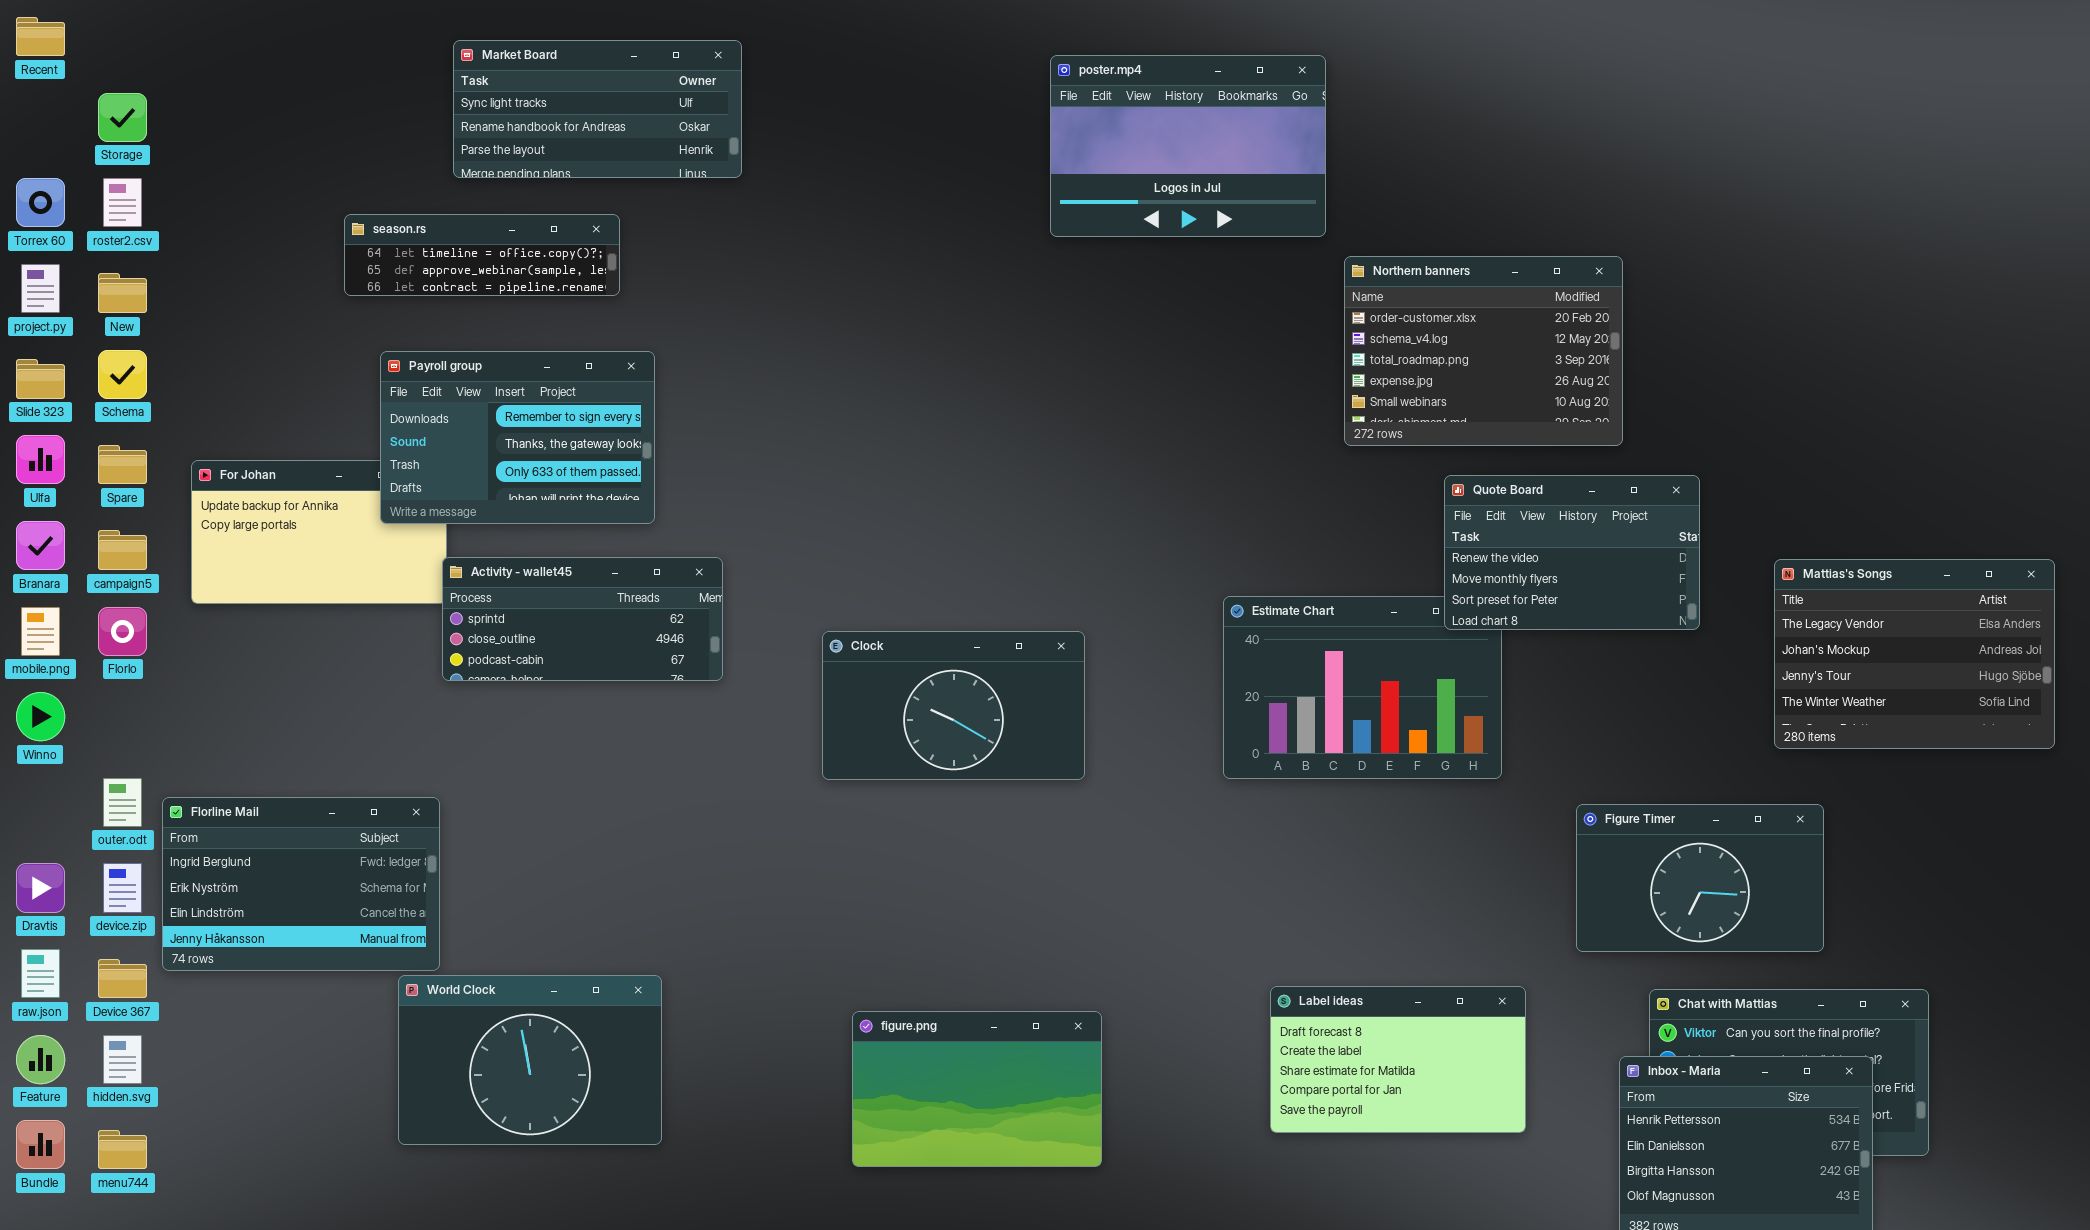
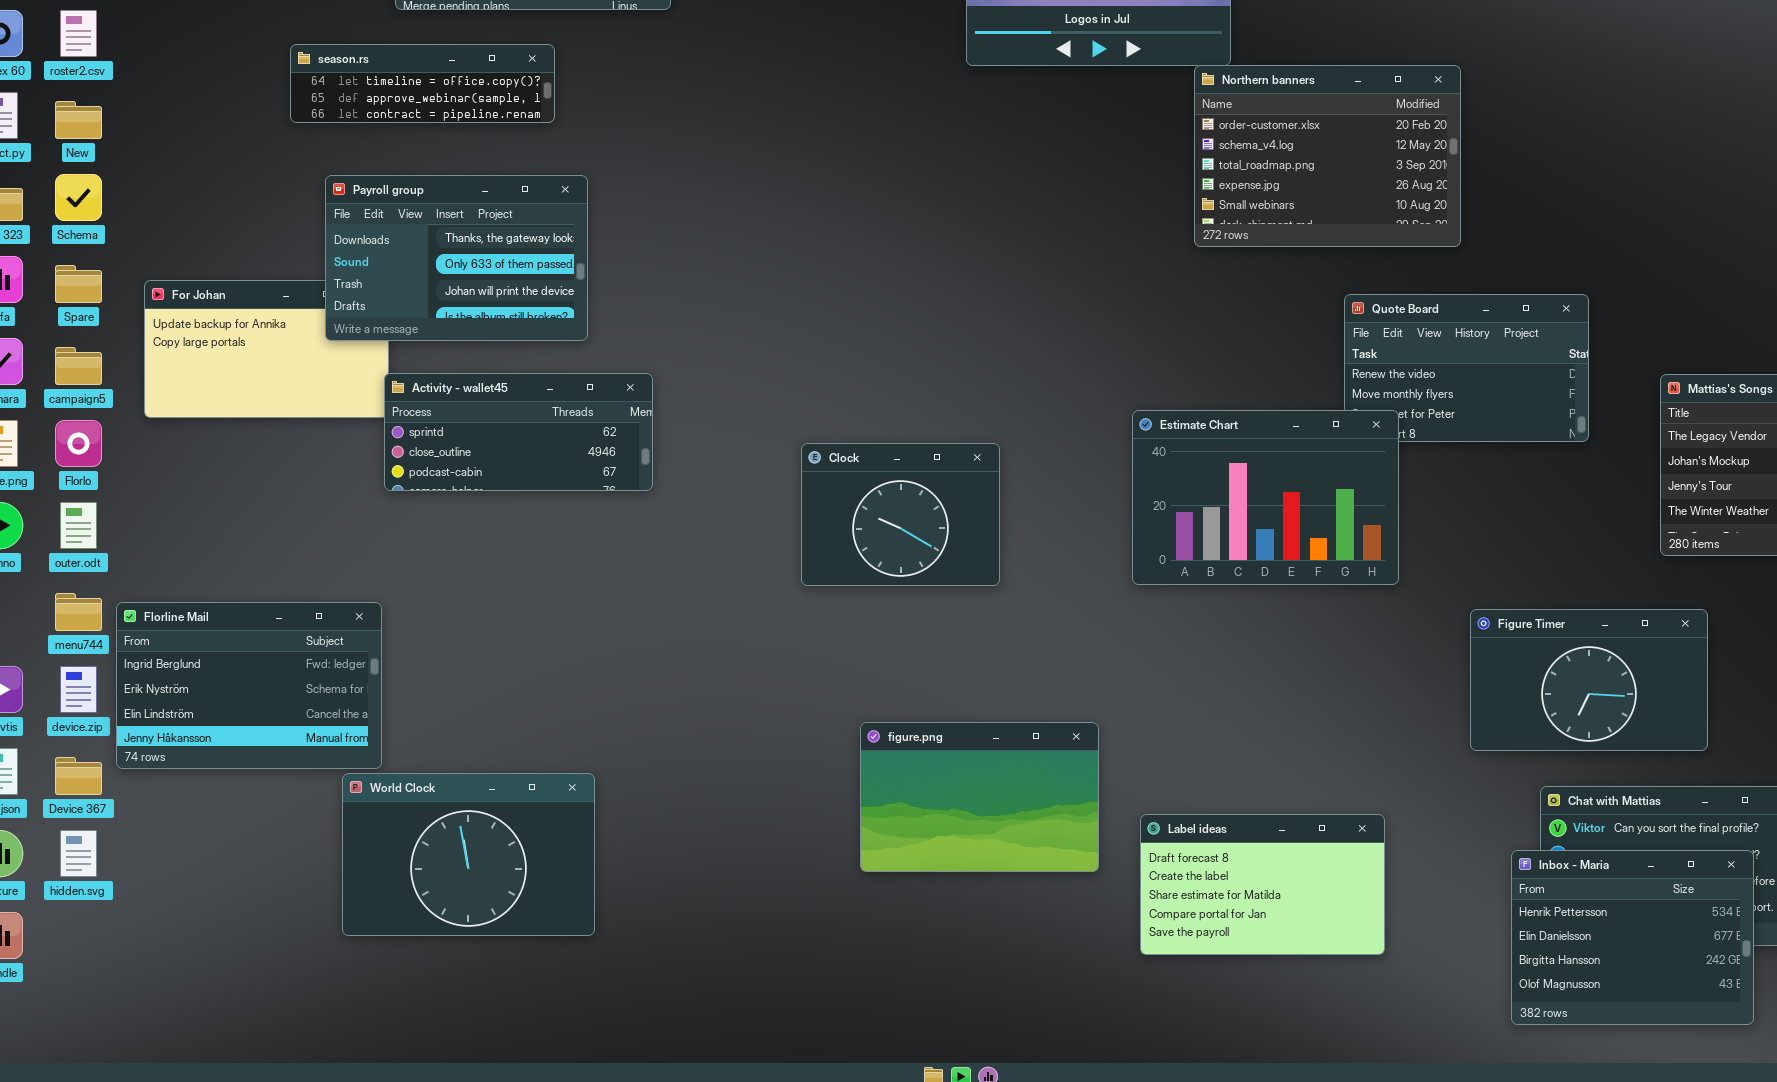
Northern banners: [1344,256,1623,446] -> [1194,65,1461,247], moved
Payroll group: [380,351,655,524] -> [325,175,588,341], scrolled down 1 row
Estimate Chart: [1223,596,1502,779] -> [1132,410,1399,585], raised
Clock: [822,631,1085,780] -> [801,443,1000,586], resized
outer.odt: [103,778,142,827] -> [60,502,97,549], moved
Label ideas: [1270,986,1526,1133] -> [1140,814,1385,955], moved
figure.png: [852,1011,1102,1167] -> [860,722,1099,872], moved
menu744: [98,1130,147,1169] -> [55,593,102,631], moved

